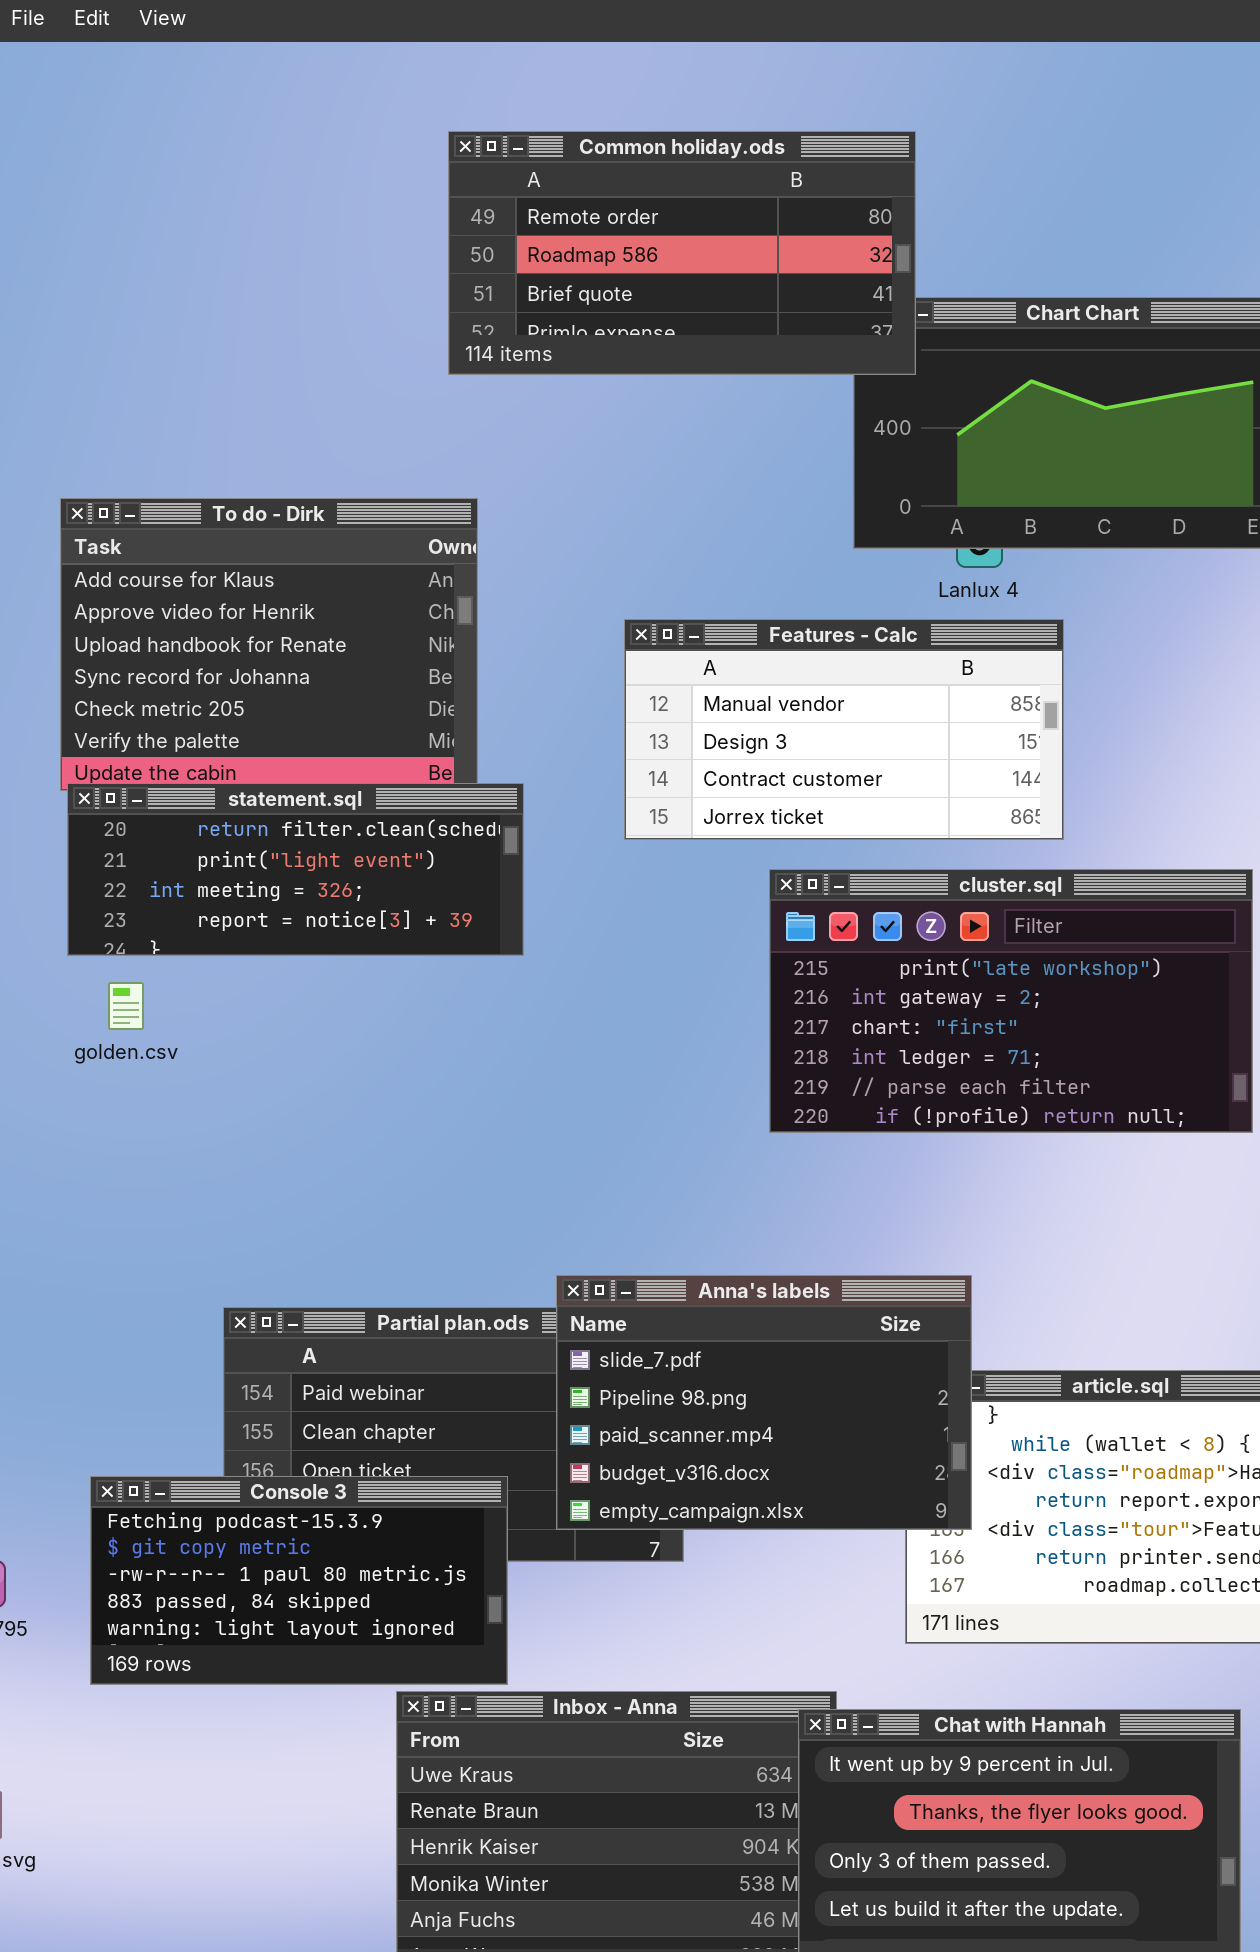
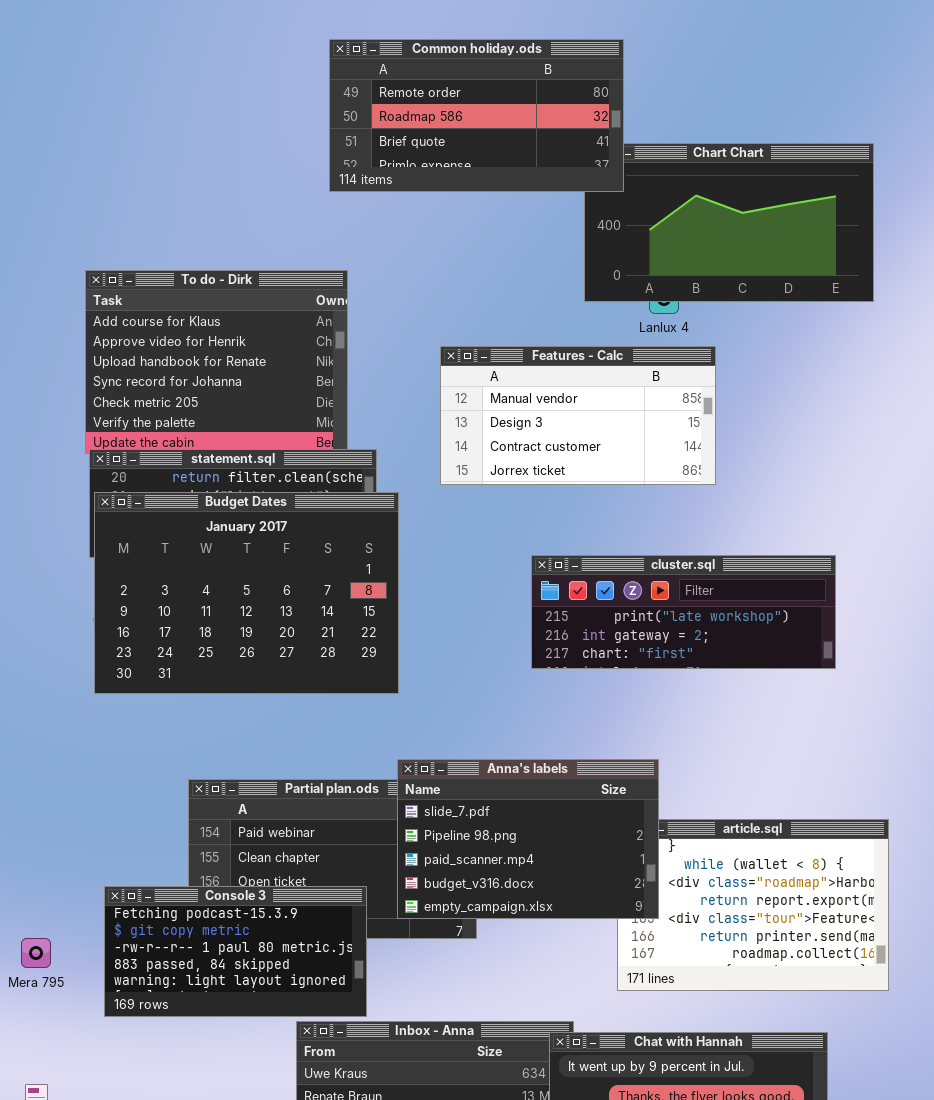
Budget Dates: none -> [94,492,399,694], opened
cluster.sql: [769,869,1253,1133] -> [531,555,836,669], resized

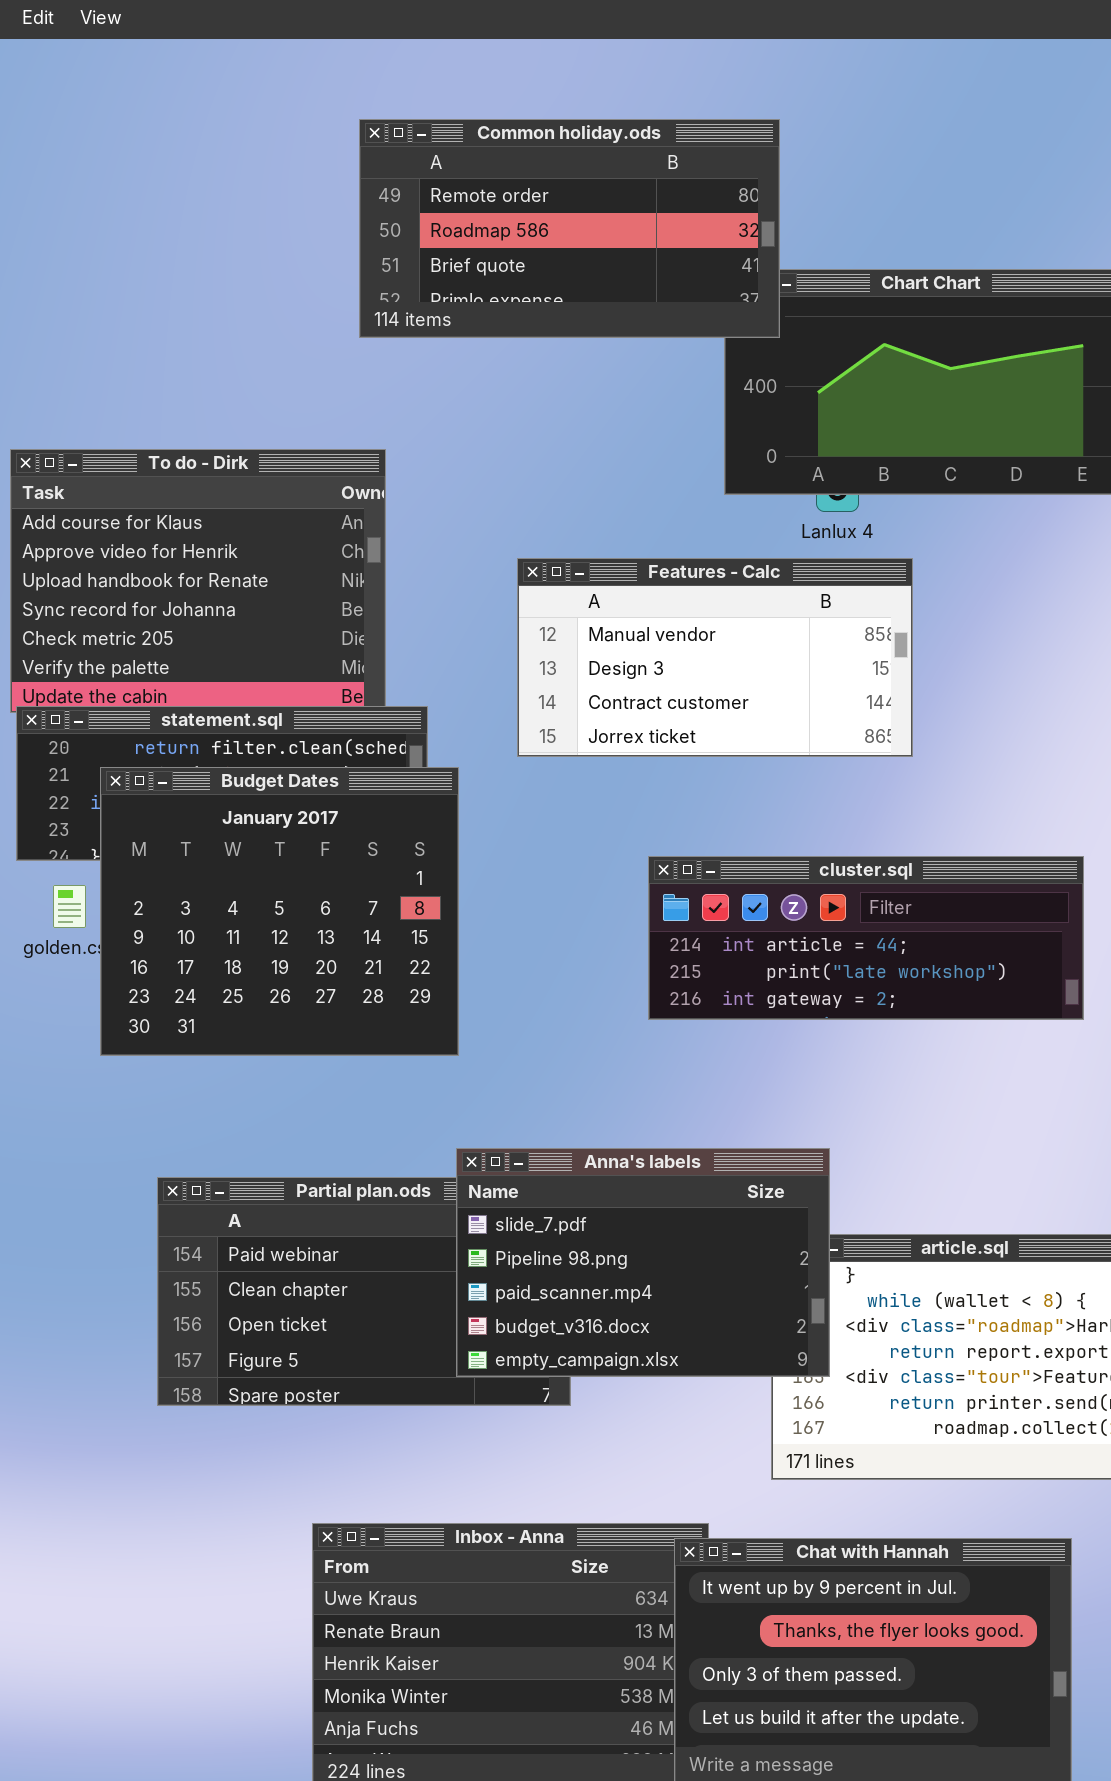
Budget Dates: [94,492,399,694] -> [100,767,459,1056], resized
cluster.sql: [531,555,836,669] -> [648,856,1084,1020], scrolled up 1 row
Console 3: [104,886,367,1017] -> none, closed

